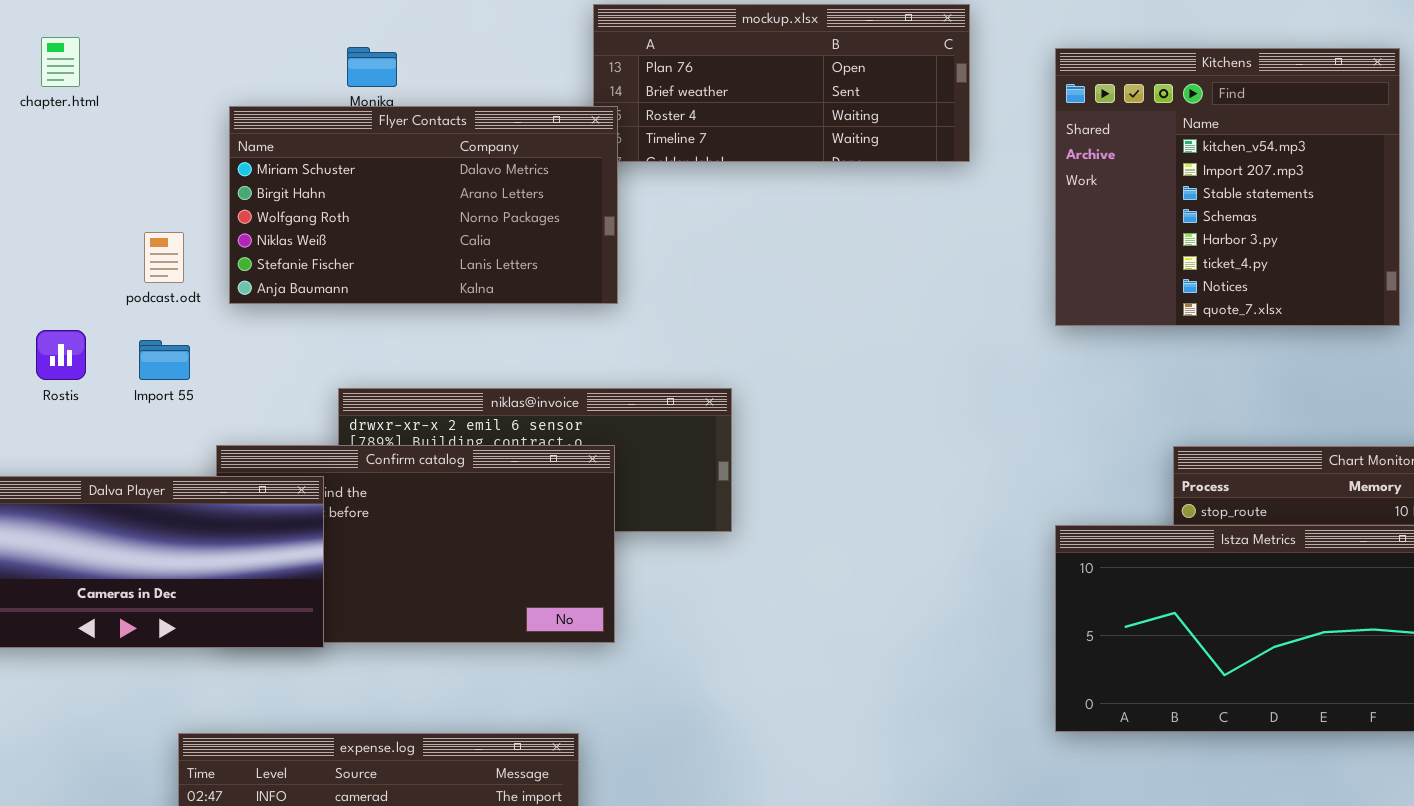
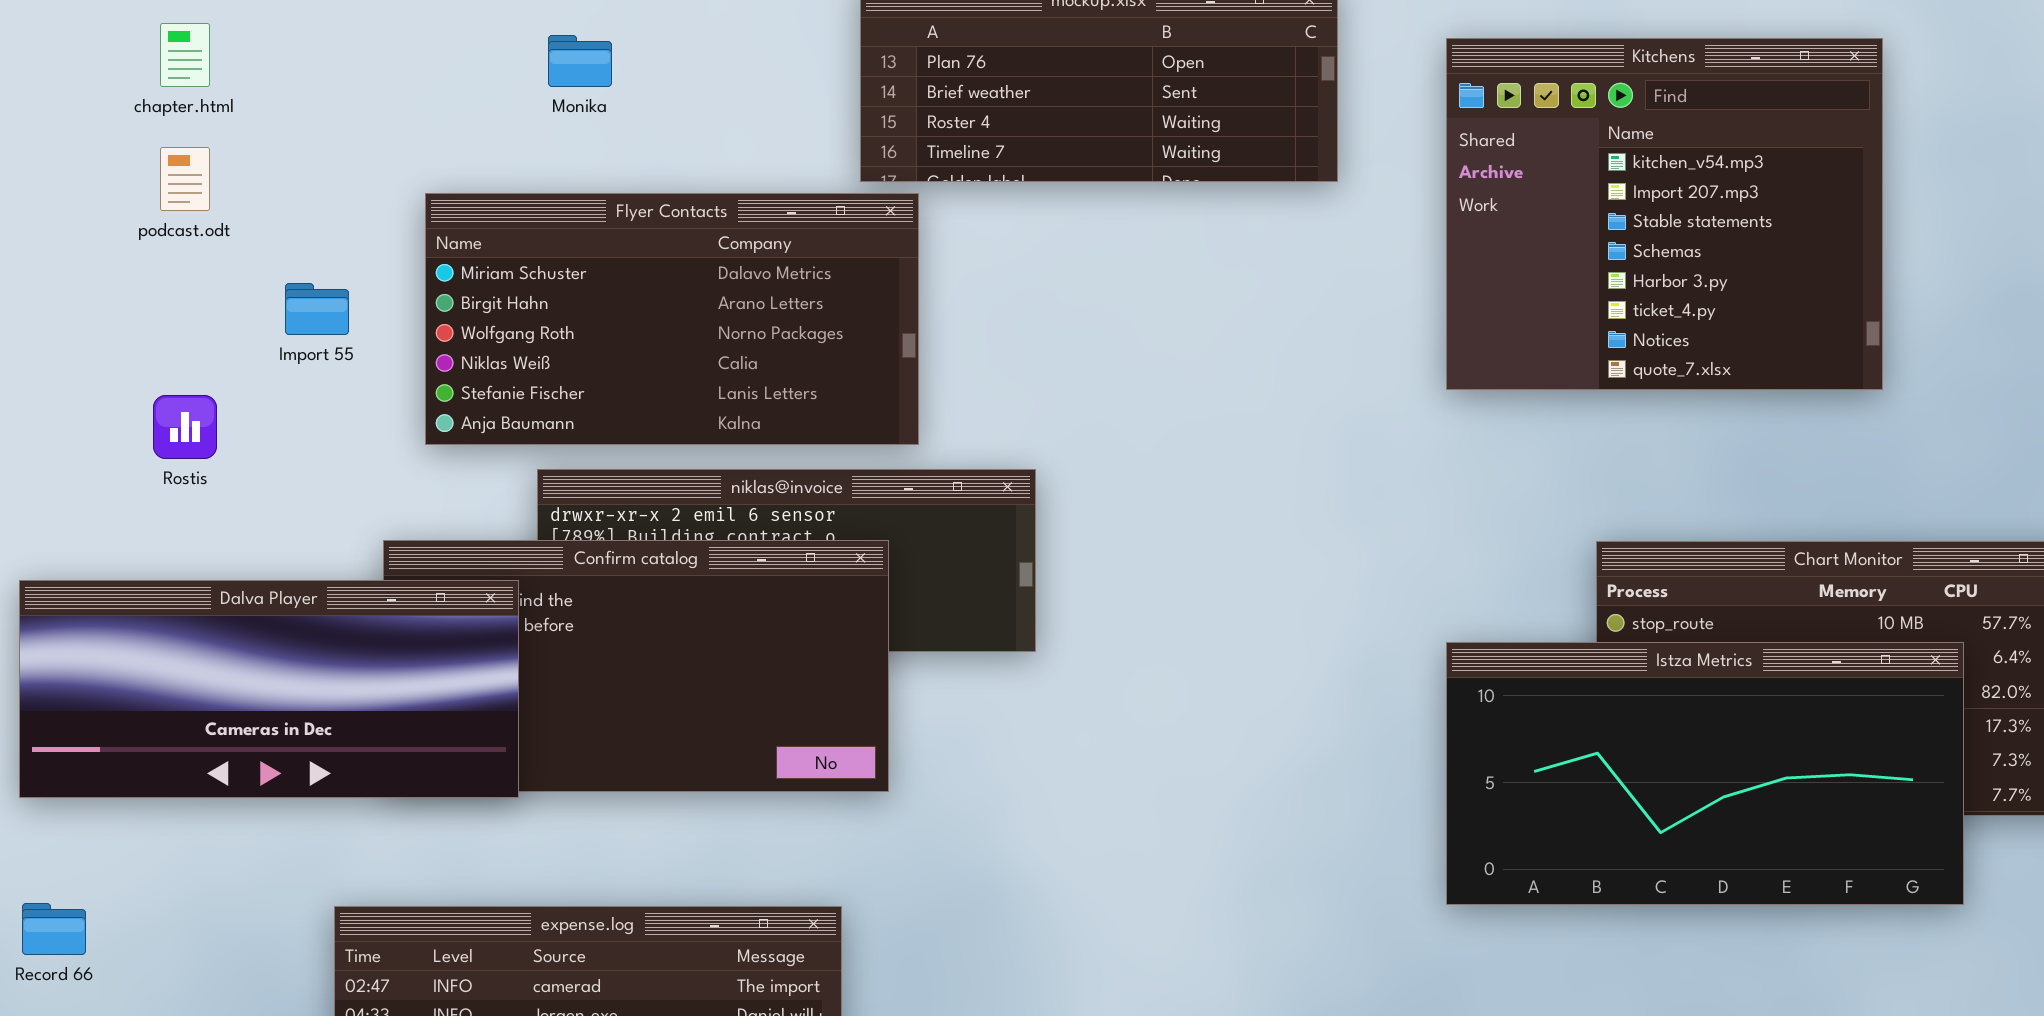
Flyer Contacts: [229,106,618,304] -> [425,193,919,445], moved
podcast.odt: [144,232,184,283] -> [160,147,210,211], moved
Import 55: [139,340,190,380] -> [285,283,349,335], moved

